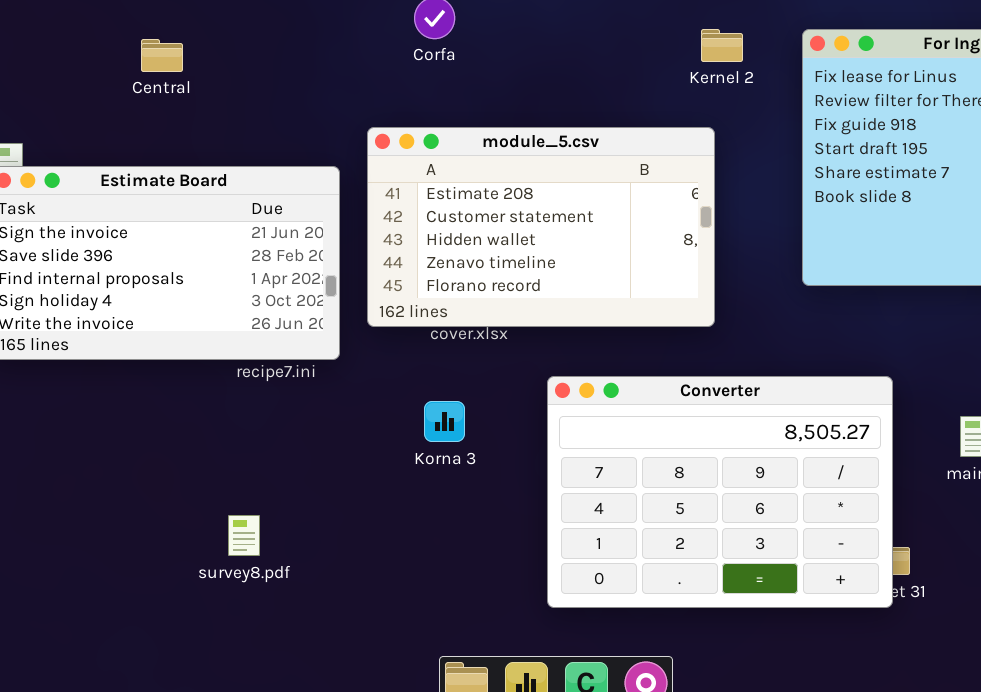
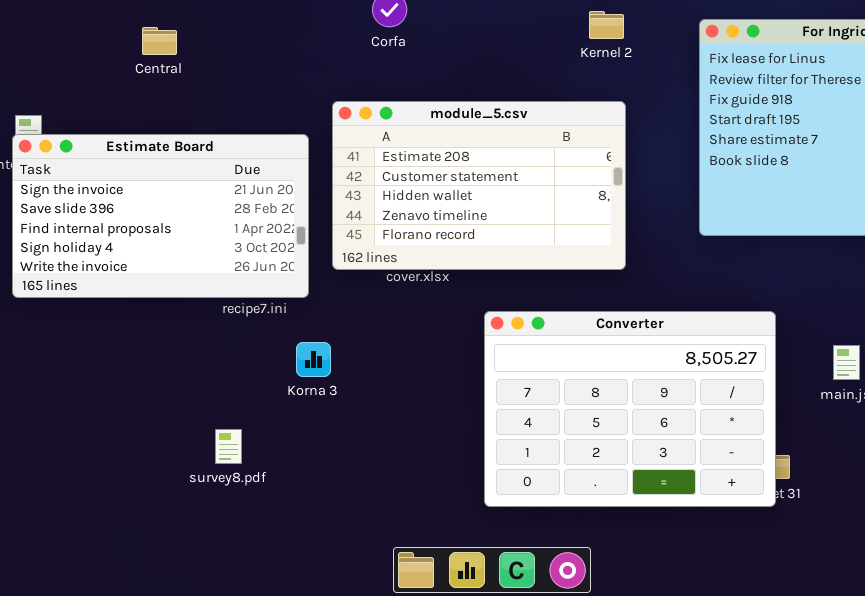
Kernel 2: [701,29,743,62] -> [589,11,624,39], moved
Korna 3: [424,401,465,442] -> [296,342,331,377], moved

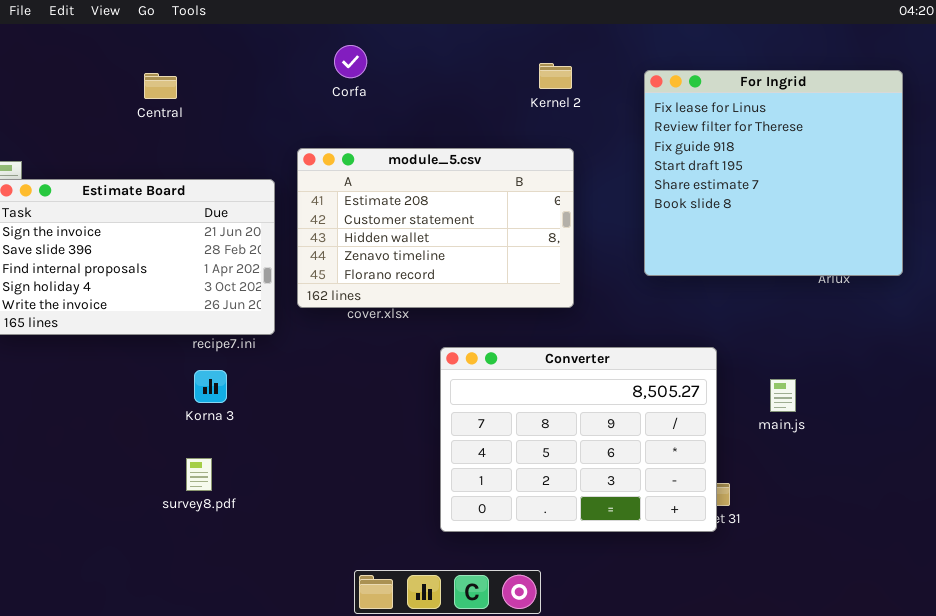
Central: [142,27,177,55] -> [144,73,177,99], moved
Korna 3: [296,342,331,377] -> [194,370,227,403], moved

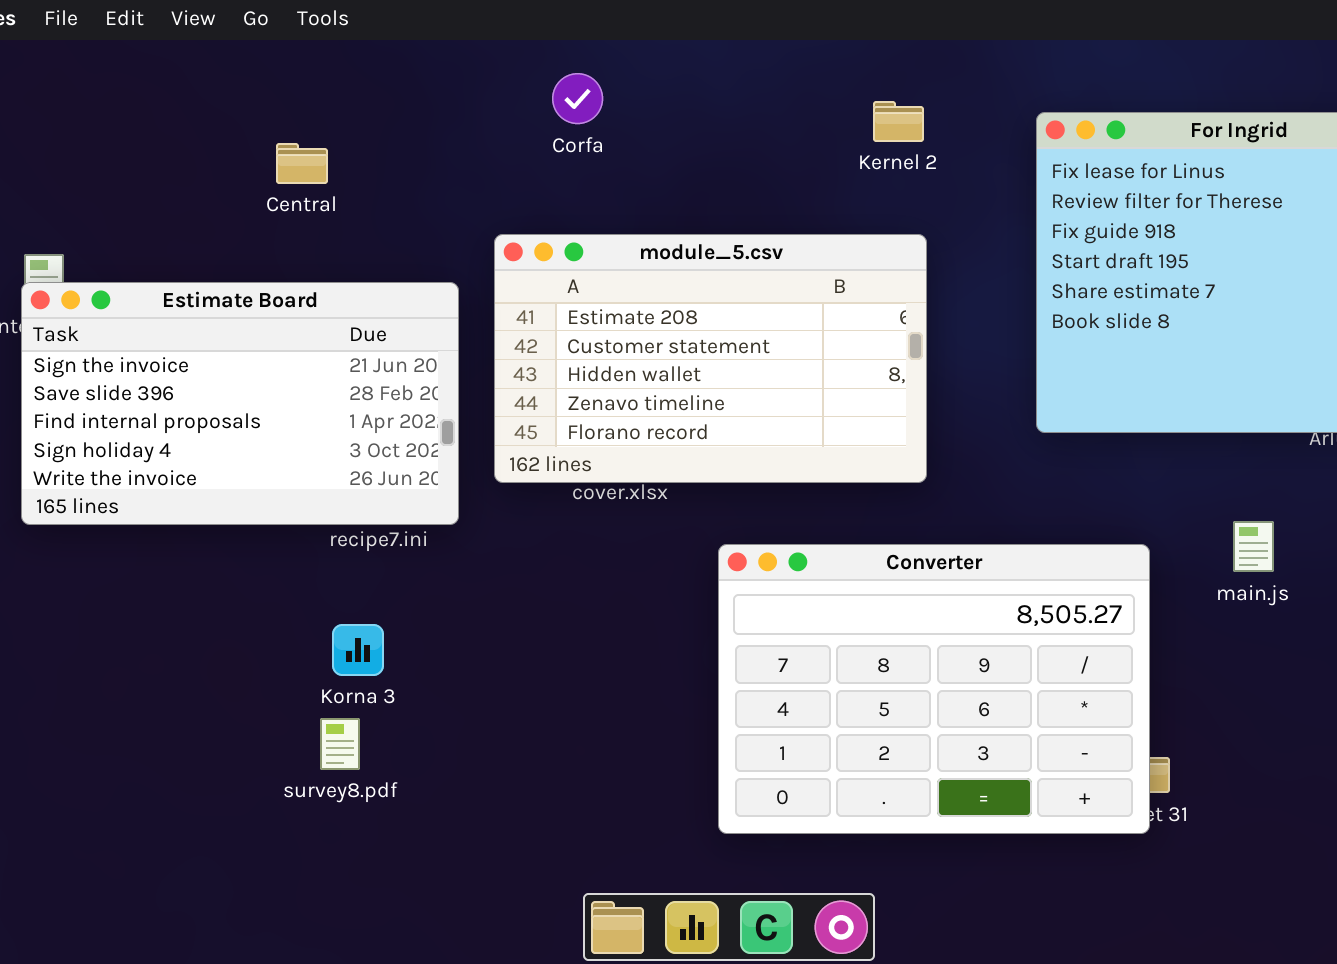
Central: [144,73,177,99] -> [276,143,328,184], moved
Korna 3: [194,370,227,403] -> [332,624,384,676], moved
main.js: [770,379,796,412] -> [1233,521,1274,572], moved

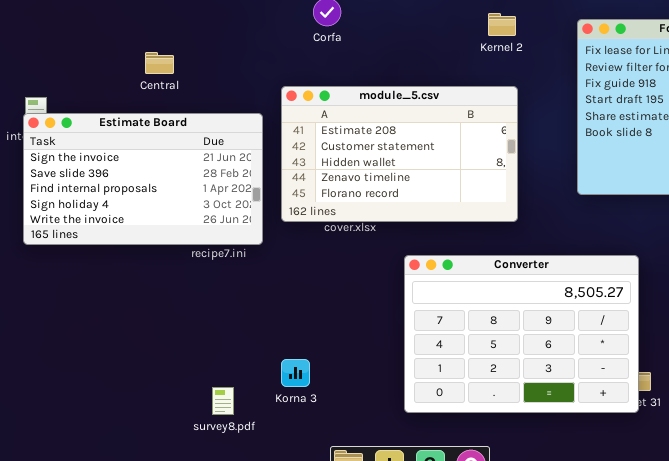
Central: [276,143,328,184] -> [145,52,174,74], moved
Korna 3: [332,624,384,676] -> [281,359,310,387], moved
survey8.pdf: [320,718,360,770] -> [212,387,234,415], moved

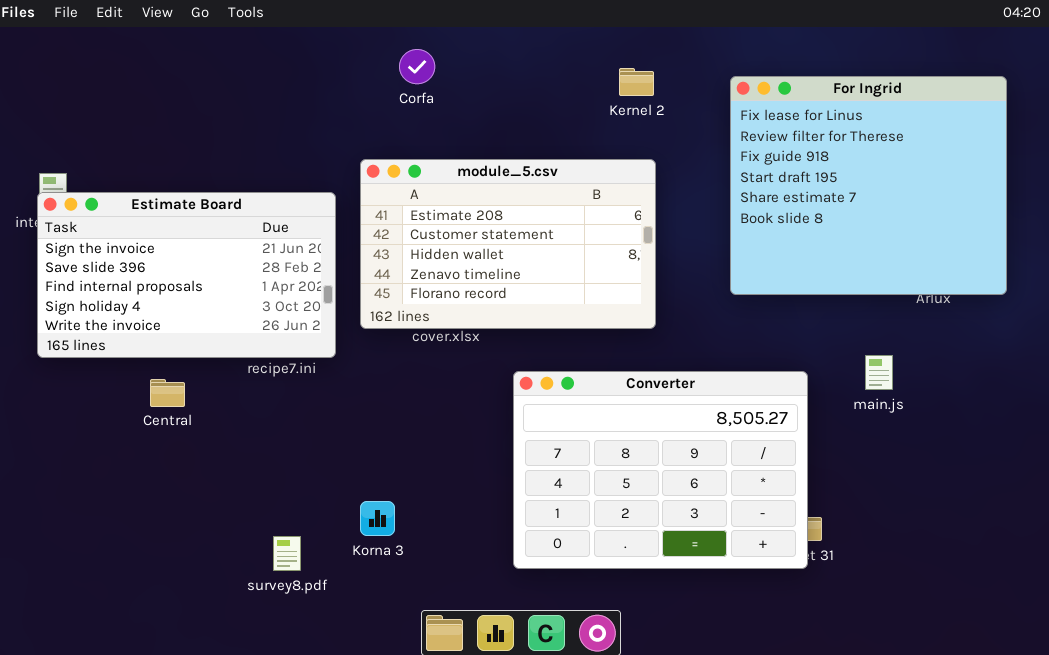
Central: [145,52,174,74] -> [150,379,185,407], moved

